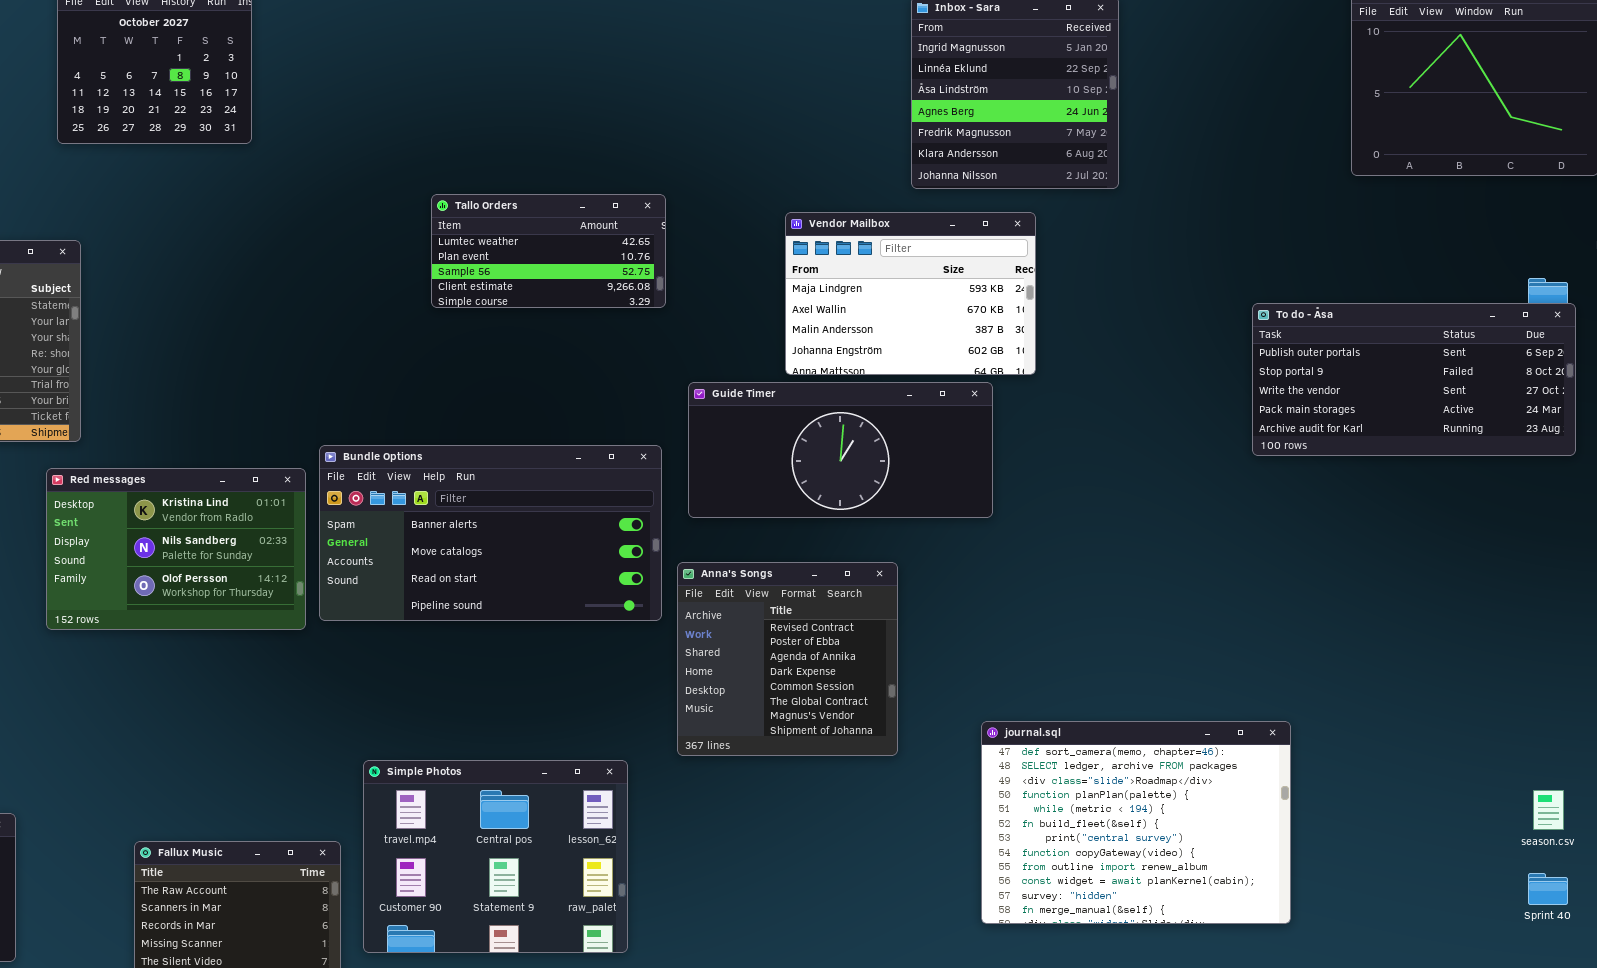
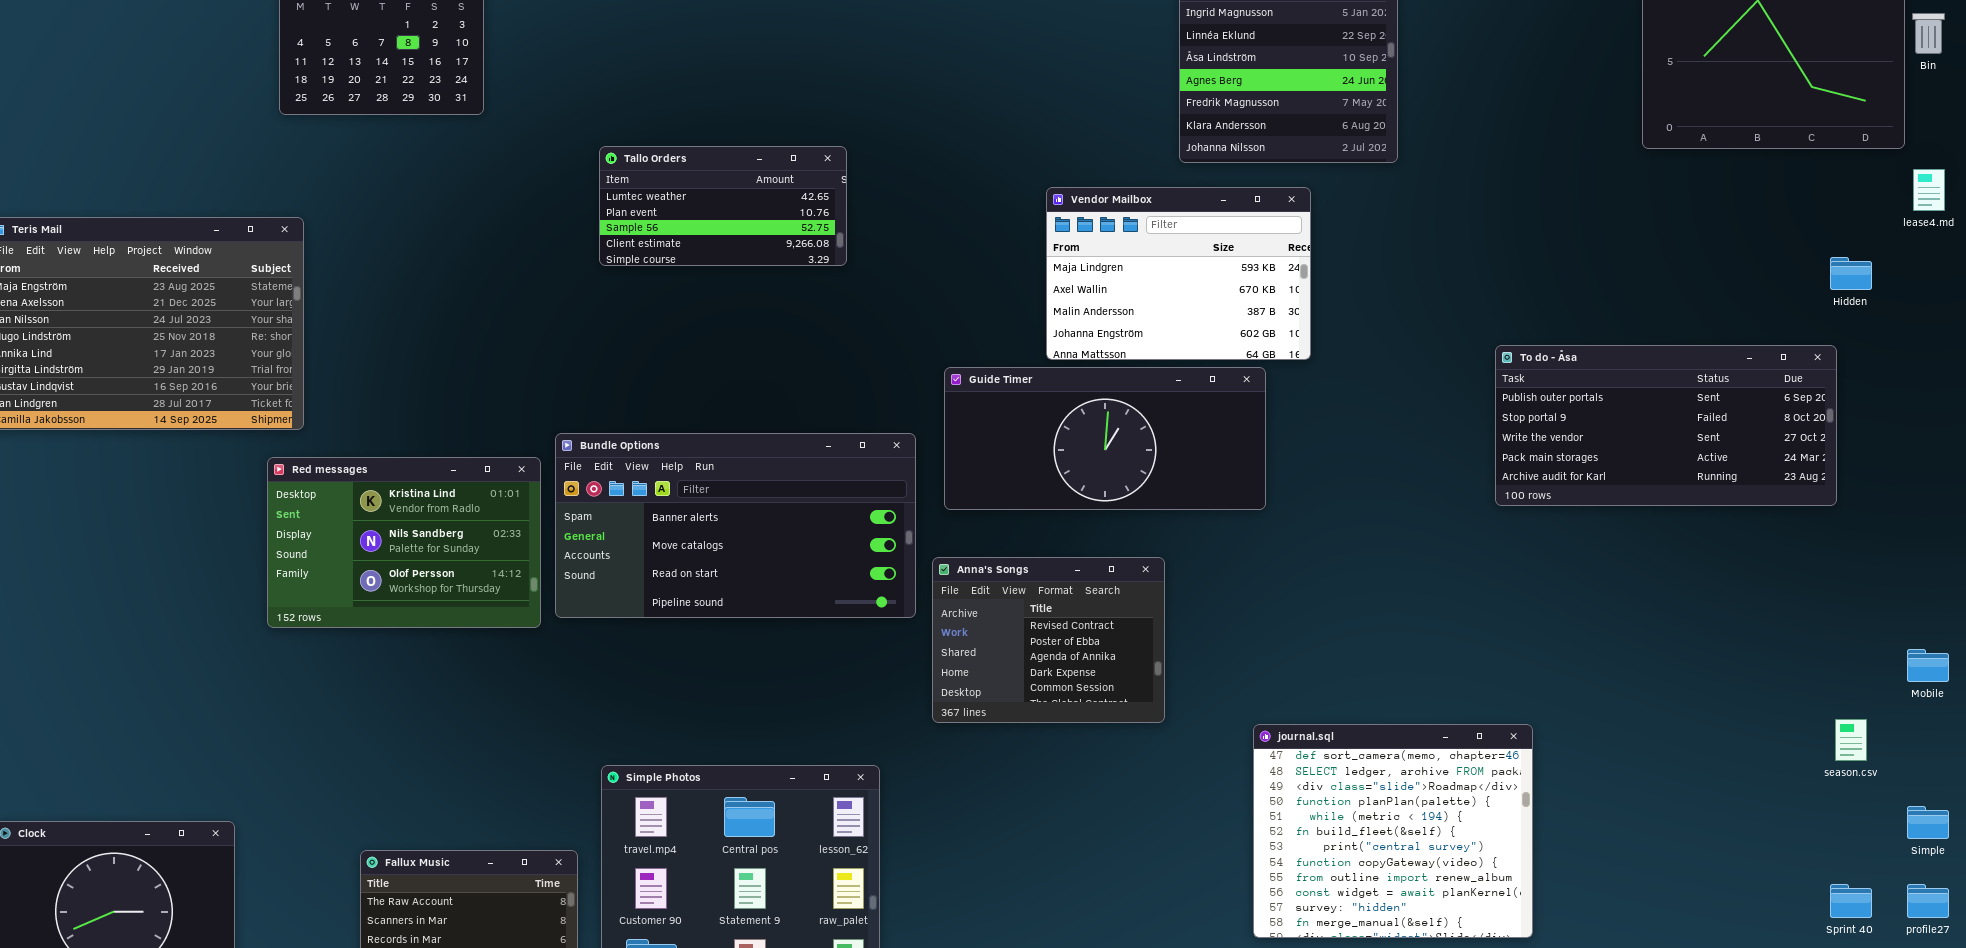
Tallo Orders: [431,194,666,308] -> [599,146,847,266], moved
To do - Åsa: [1252,303,1576,456] -> [1495,345,1837,506], moved
Anna's Songs: [677,562,898,756] -> [932,557,1165,723], resized
journal.sql: [981,721,1291,924] -> [1253,724,1533,938], resized
season.csv: [1533,790,1564,830] -> [1835,719,1867,761], moved

